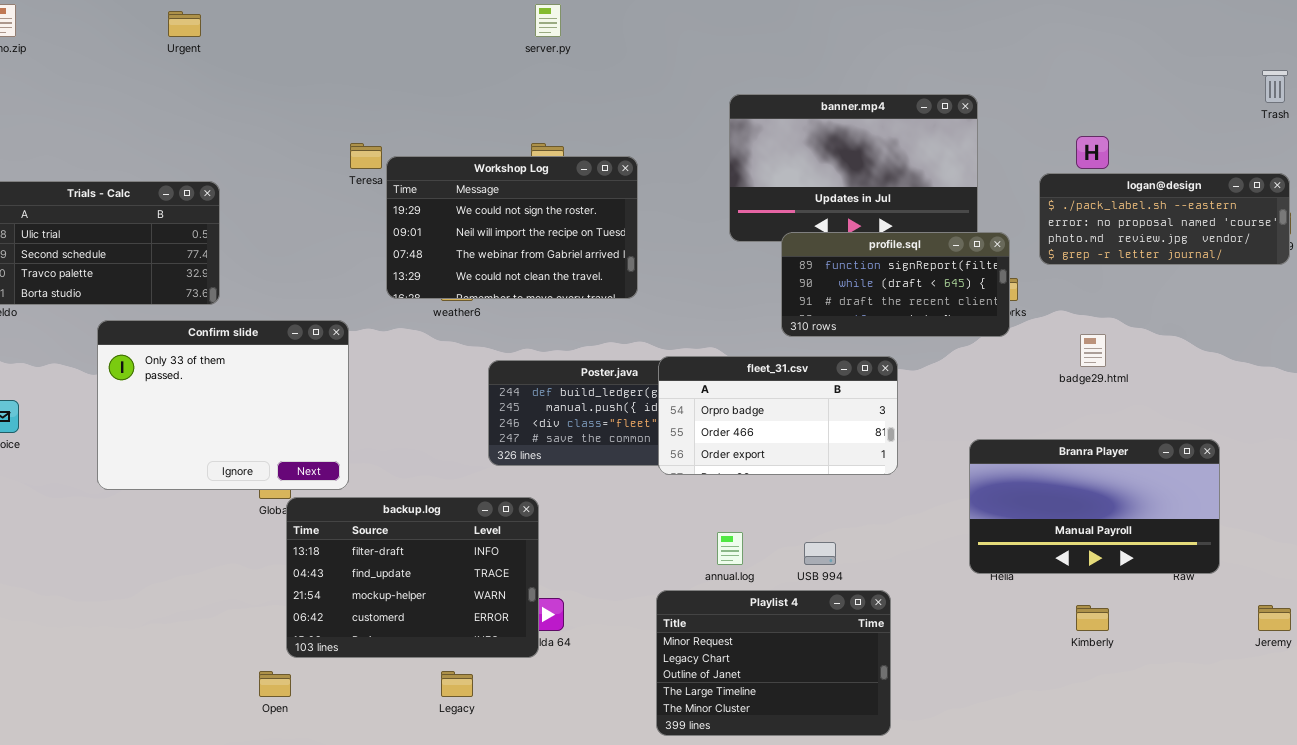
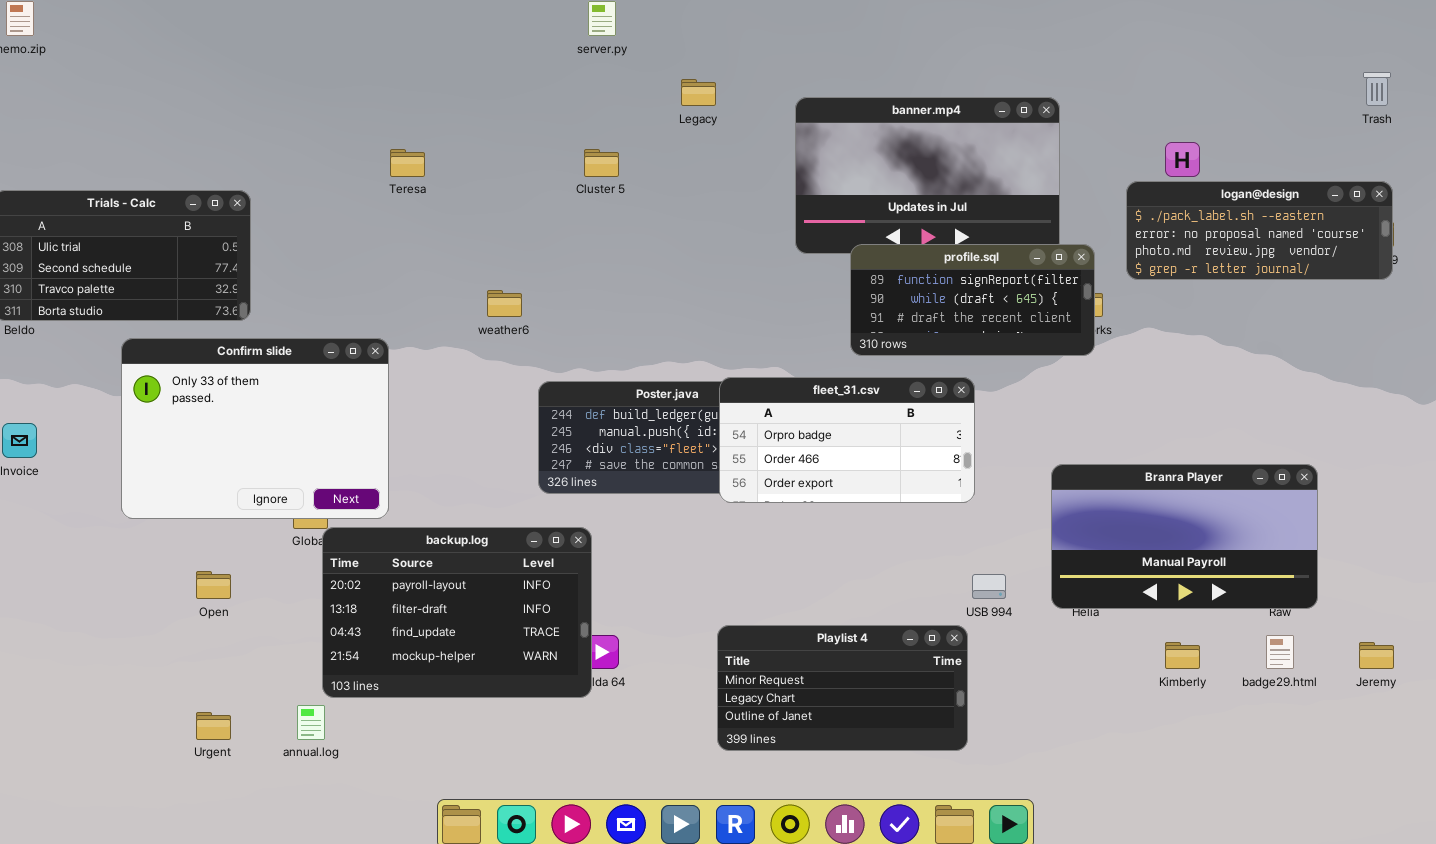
Urgent: [168,11,201,37] -> [196,712,231,740], moved
Workshop Log: [386,156,638,299] -> none, closed
badge29.html: [1080,334,1106,367] -> [1266,635,1294,669], moved
backup.log: [286,497,539,658] -> [322,527,592,698], scrolled up 1 row
annual.log: [717,532,743,565] -> [297,705,325,740], moved
USB 994: [804,542,836,565] -> [972,574,1006,599], moved
Playlist 4: [656,590,891,736] -> [717,625,968,751], resized
Open: [259,671,291,697] -> [196,571,231,599], moved
Legacy: [441,671,473,697] -> [681,79,716,106], moved

